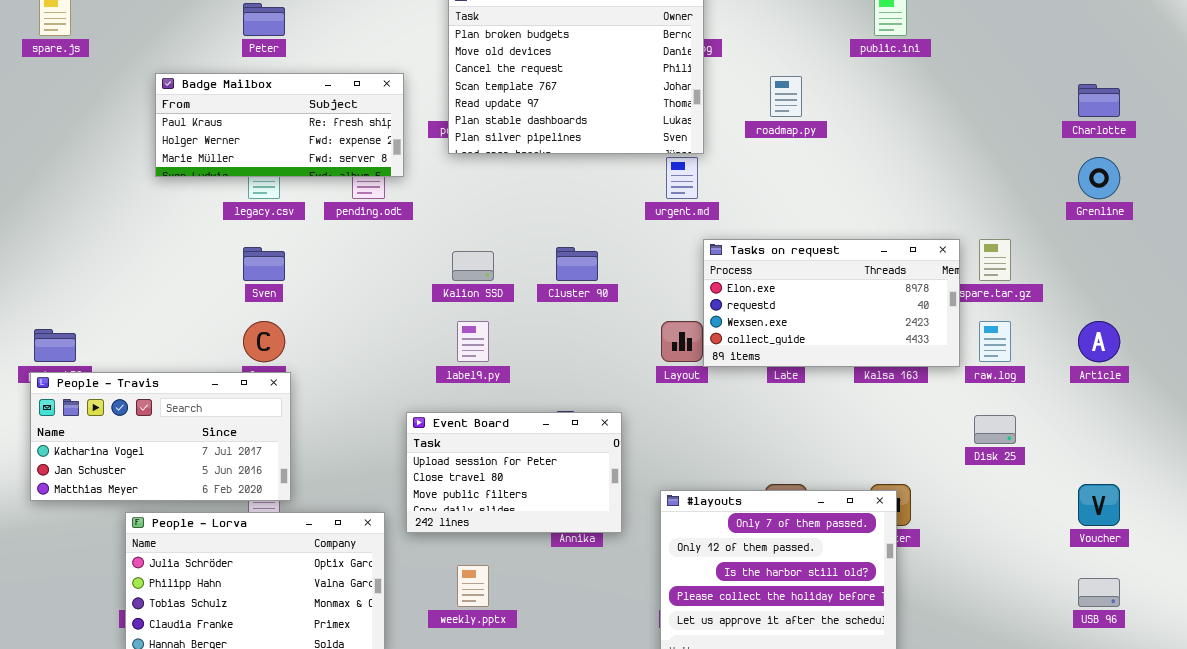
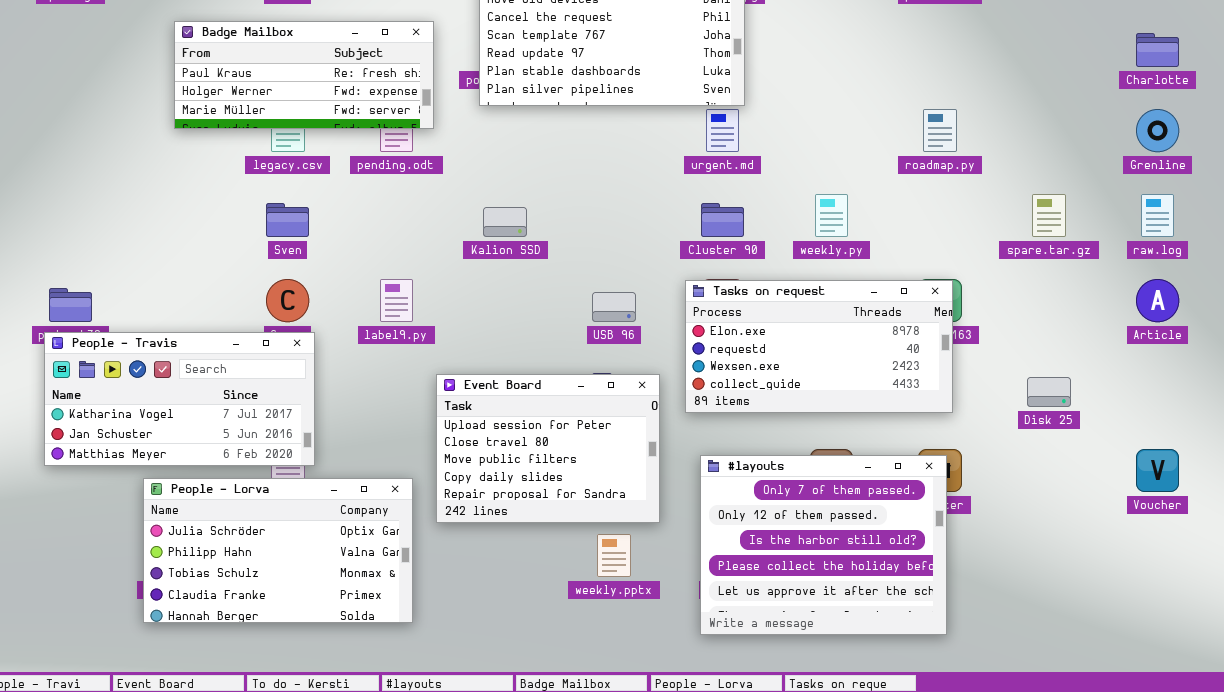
roadmap.py: [770,76,802,117] -> [923,109,957,152], moved
Tasks on request: [703,239,960,367] -> [685,280,953,413], moved
Cluster 90: [556,247,598,281] -> [701,203,744,237], moved
label9.py: [457,321,489,362] -> [380,279,413,322], moved
raw.log: [979,321,1011,362] -> [1141,194,1174,237], moved
Event Board: [406,412,622,533] -> [436,374,660,523], resized
weekly.pptx: [457,565,489,607] -> [597,534,631,577], moved
USB 96: [1078,578,1120,607] -> [592,292,636,322], moved

